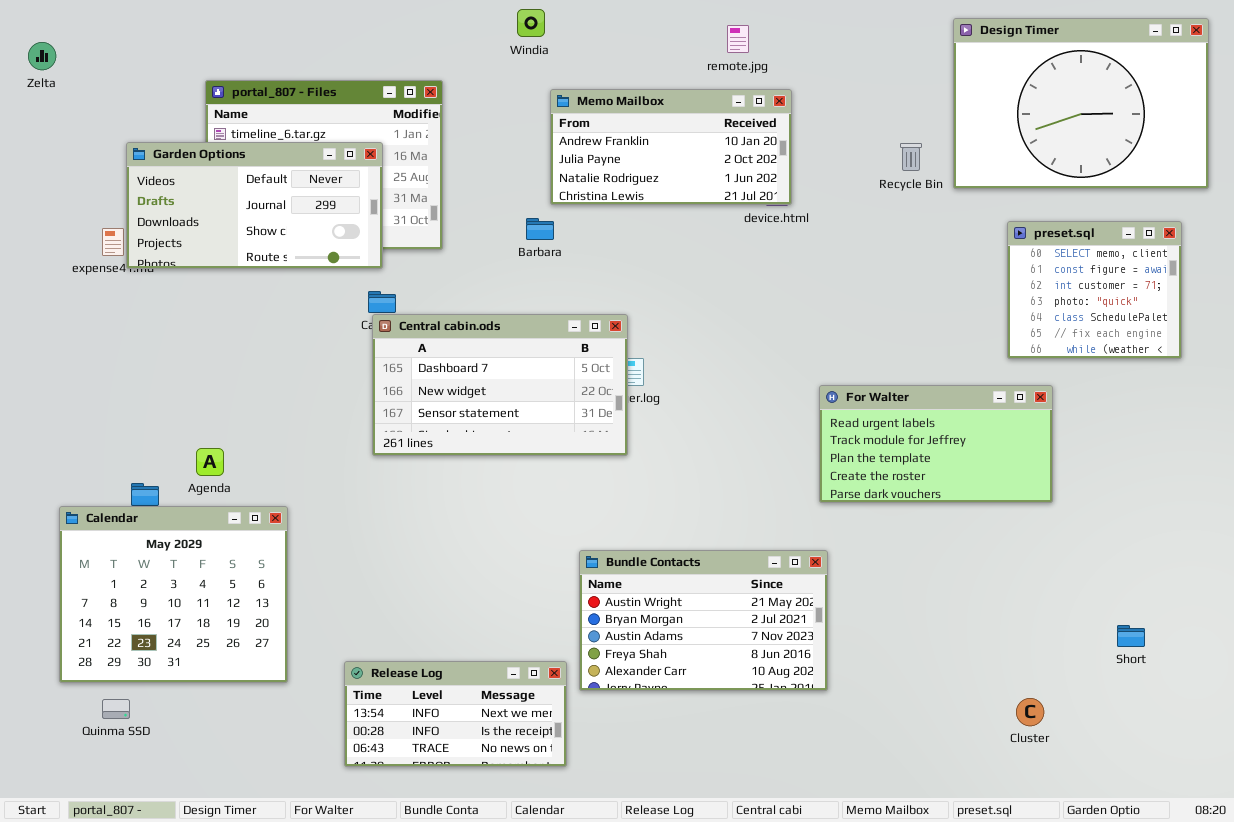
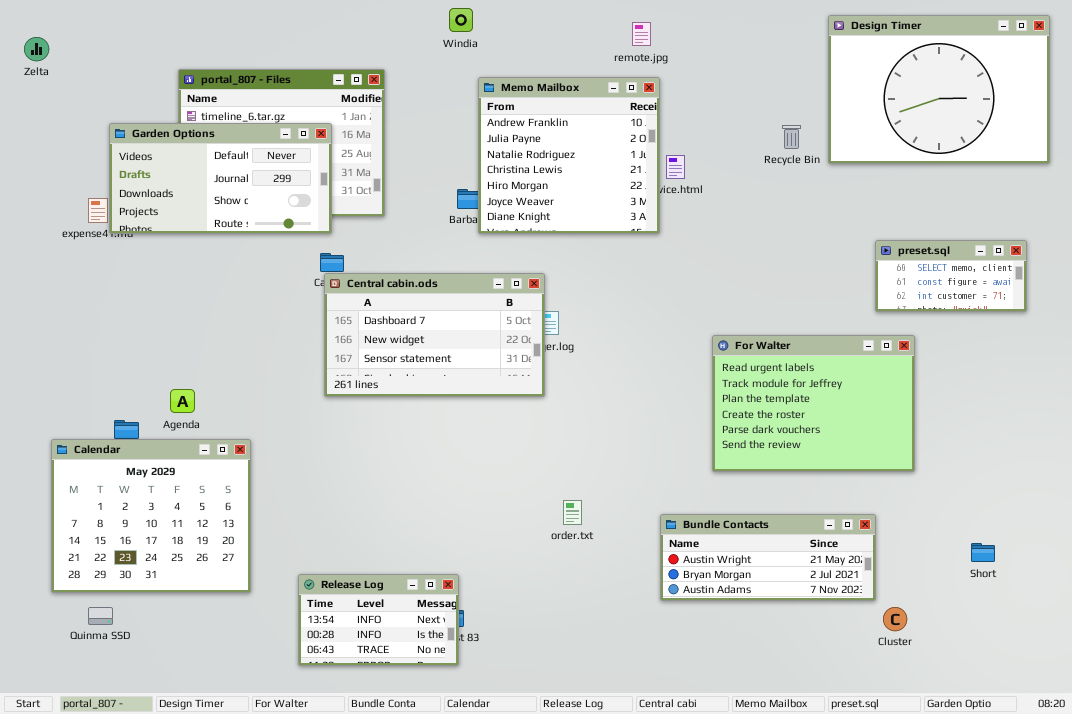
Memo Mailbox: [550,89,792,205] -> [478,77,660,234], resized
preset.sql: [1007,221,1182,359] -> [875,240,1027,312], resized
For Walter: [819,385,1053,503] -> [712,335,915,472], resized
Bundle Contacts: [579,550,828,691] -> [660,514,876,601], moved, resized
Release Log: [344,661,567,767] -> [298,574,459,666], resized

